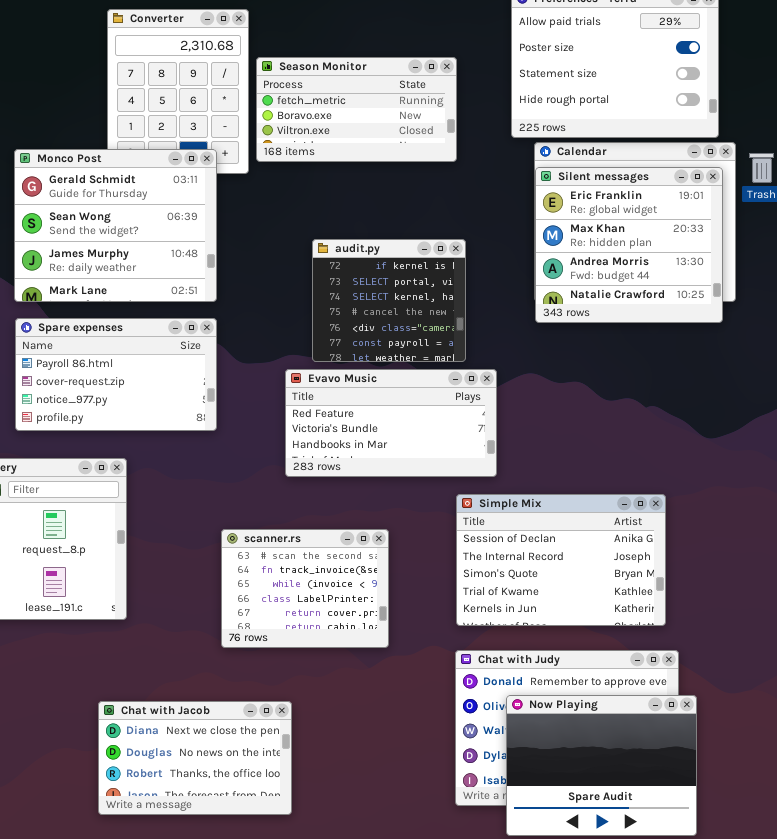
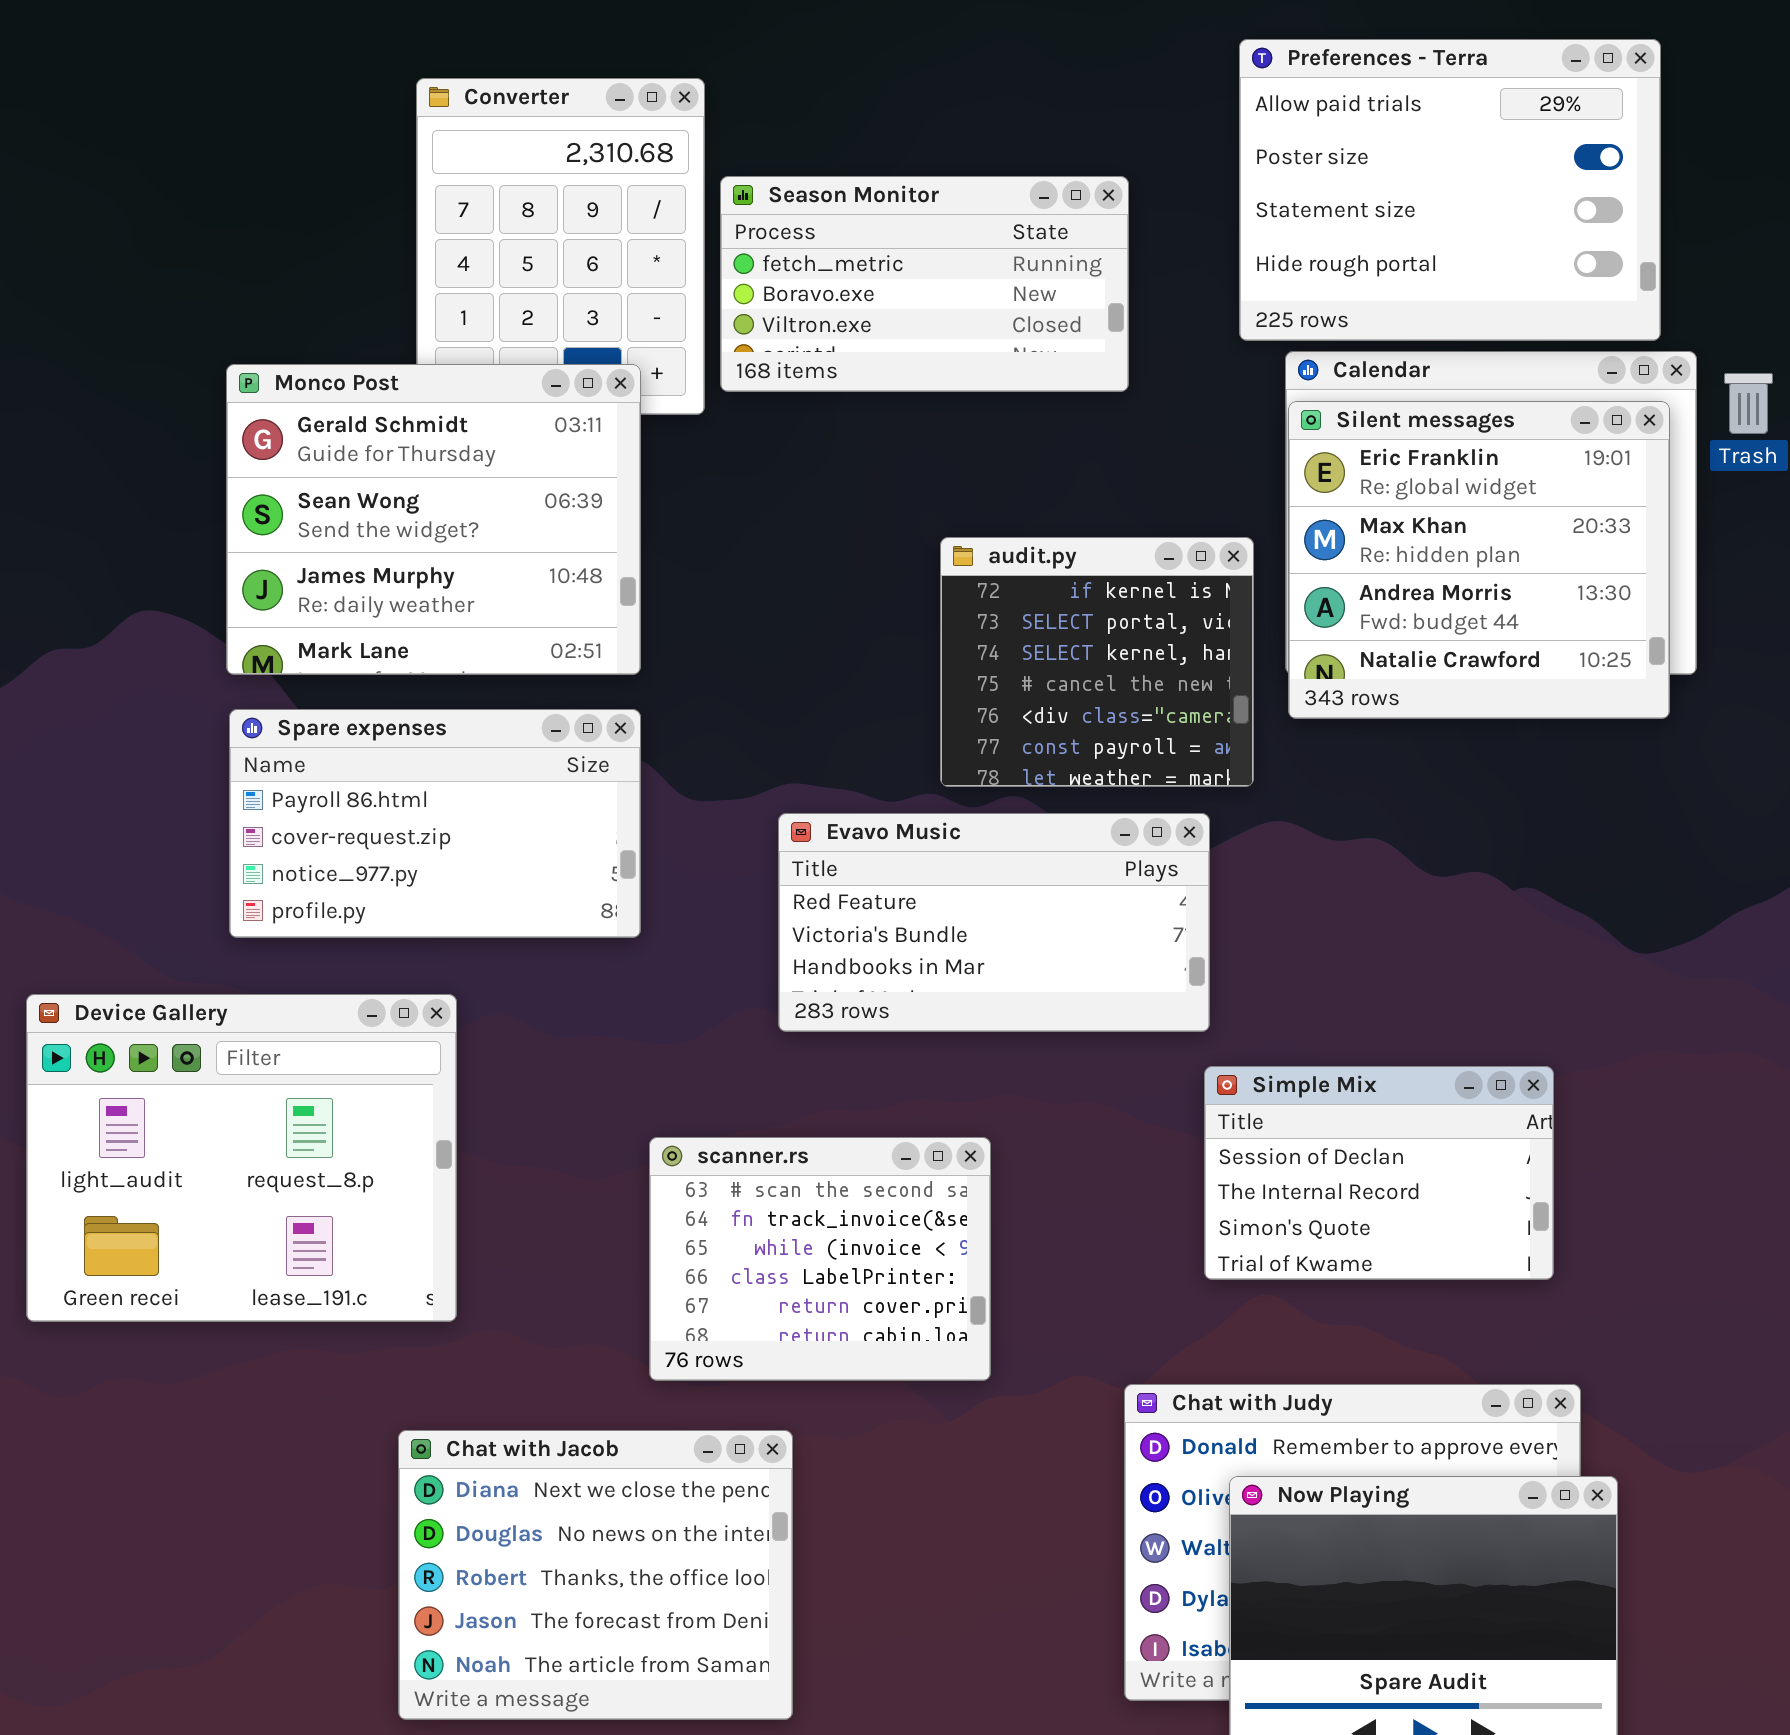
audit.py: [312,239,466,362] -> [940,537,1254,787], moved
Simple Mix: [456,494,666,626] -> [1204,1066,1554,1280], resized
Chat with Jacob: [98,701,292,815] -> [398,1430,793,1720], resized

